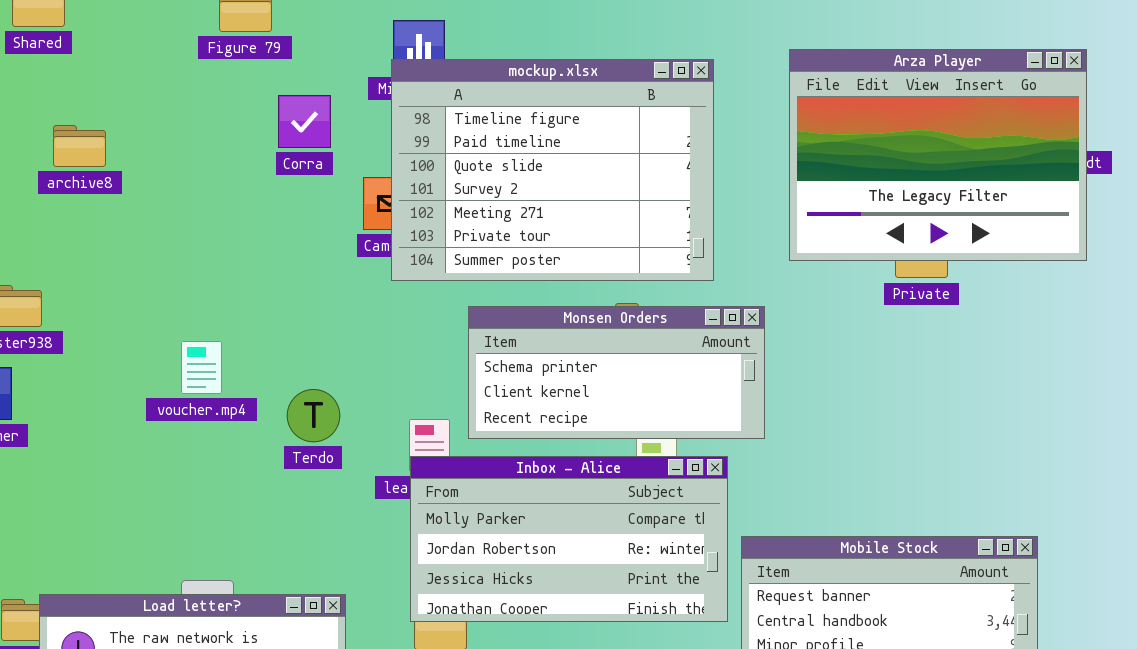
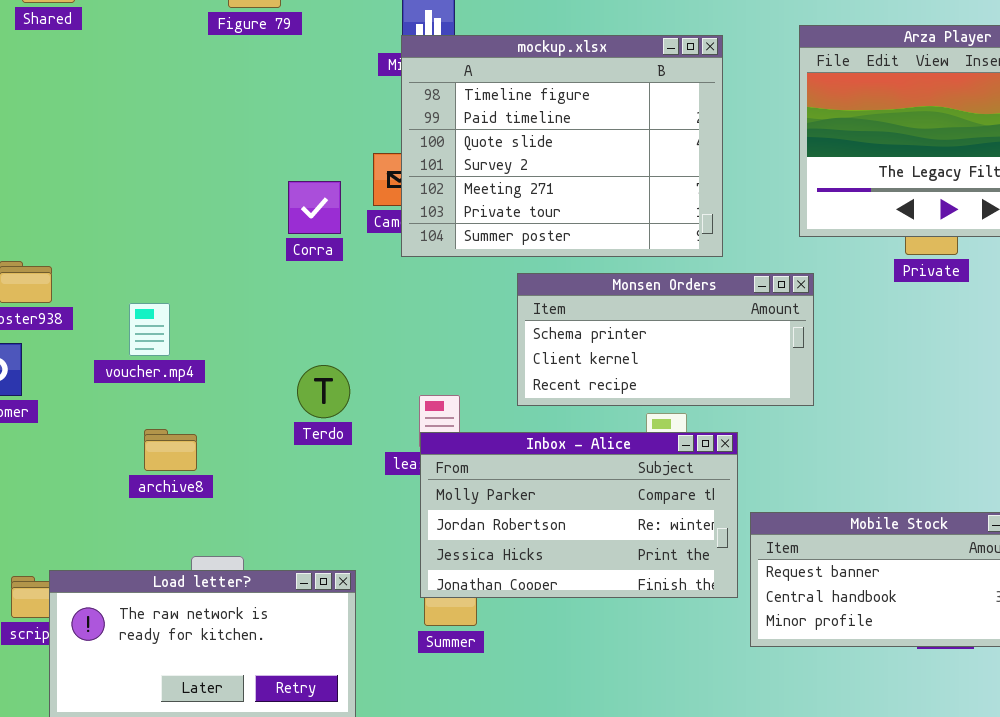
Corra: [278,95,331,148] -> [288,181,341,234], moved
archive8: [53,125,106,167] -> [144,429,197,471], moved
Monsen Orders: [468,306,765,439] -> [517,273,814,406], moved
voucher.mp4: [181,341,222,394] -> [129,303,170,356], moved

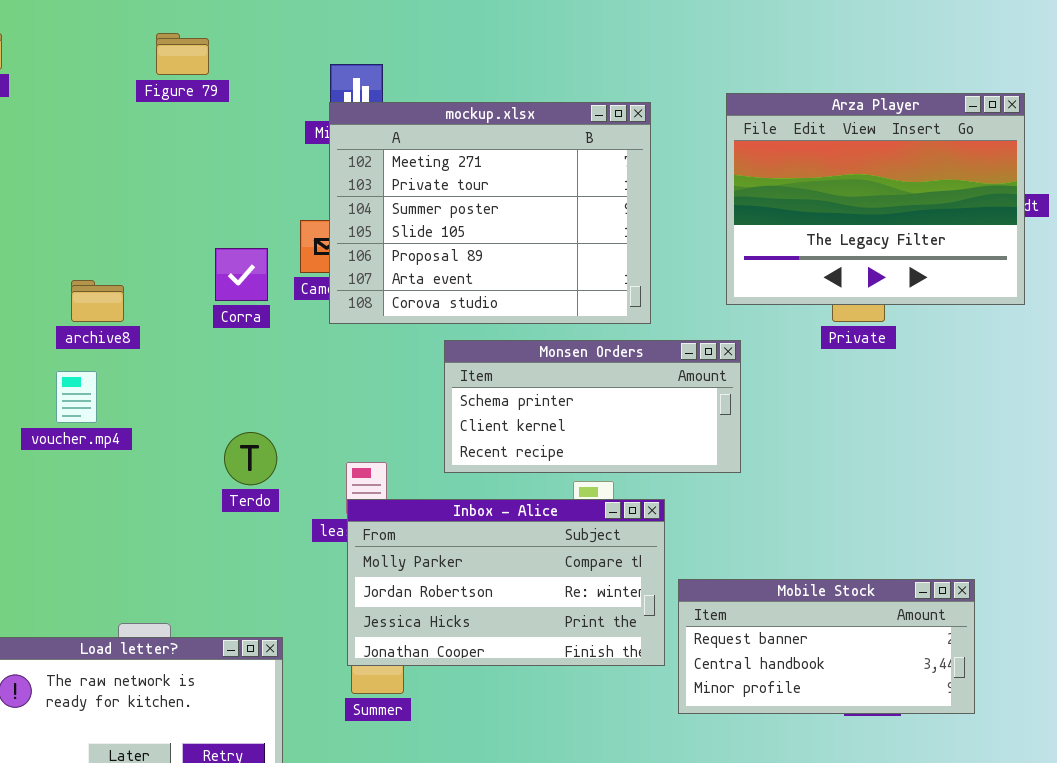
mockup.xlsx: [401,35,723,257] -> [329,102,651,324], scrolled down 4 rows
archive8: [144,429,197,471] -> [71,280,124,322], moved

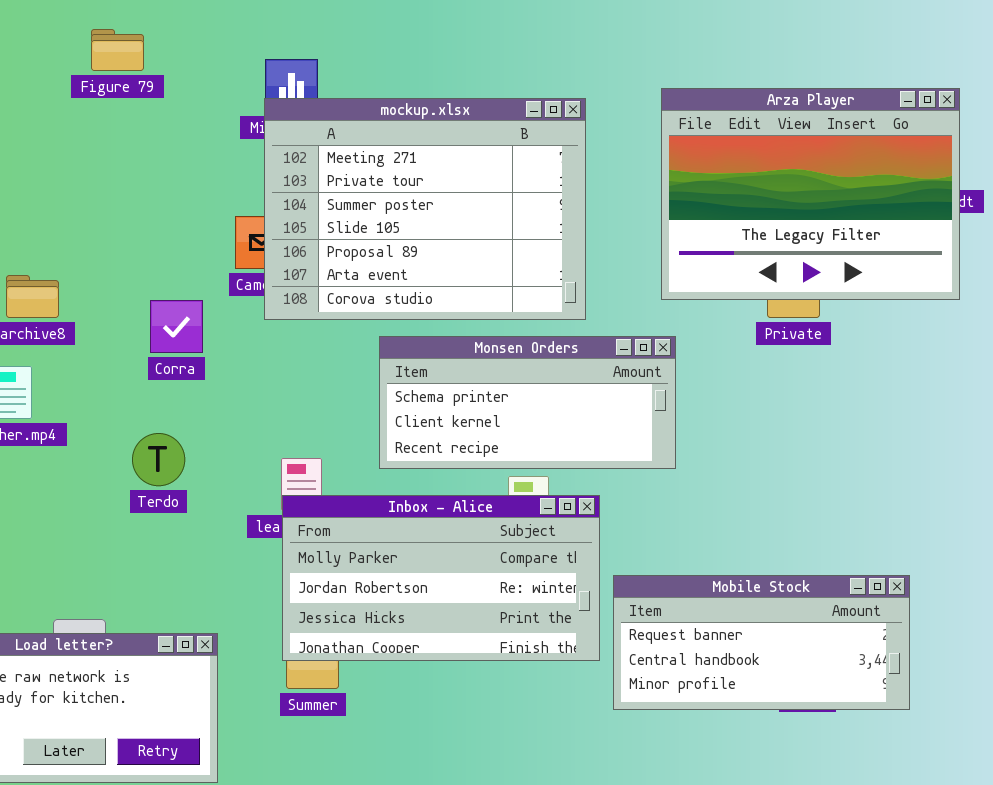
Corra: [215,248,268,301] -> [150,300,203,353], moved
Terdo: [224,432,277,485] -> [132,433,185,486], moved

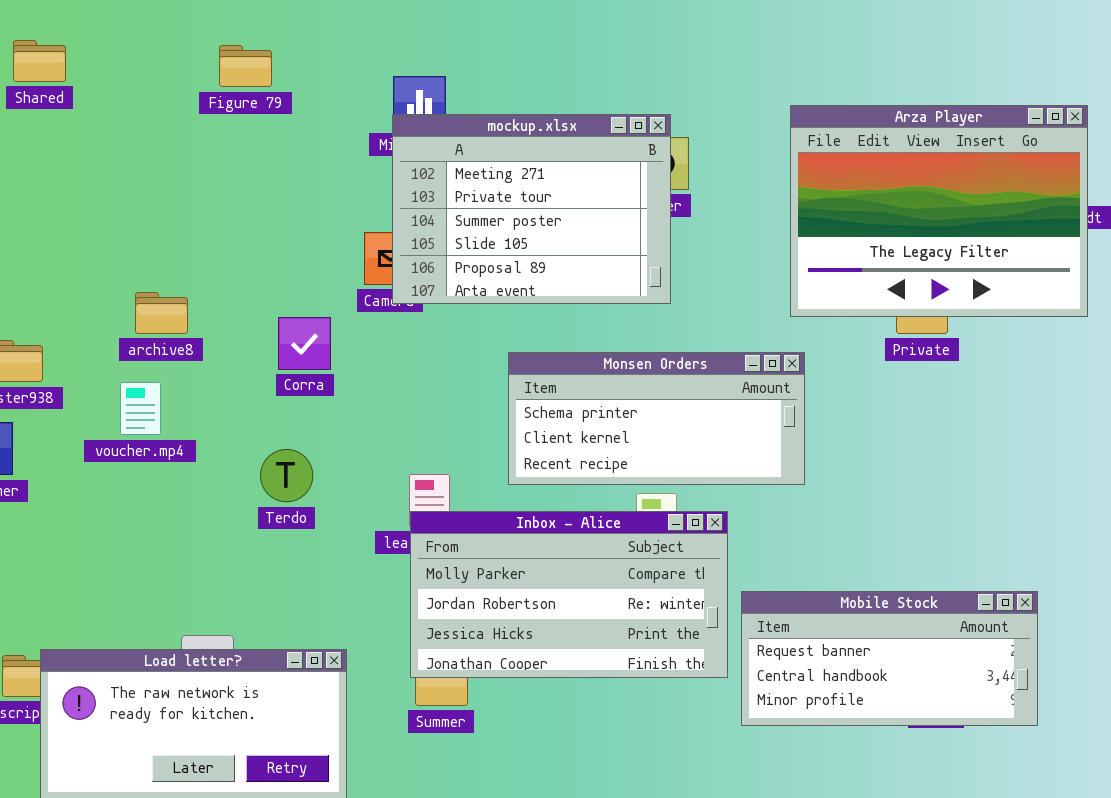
mockup.xlsx: [264,98,586,320] -> [392,114,671,304], resized

